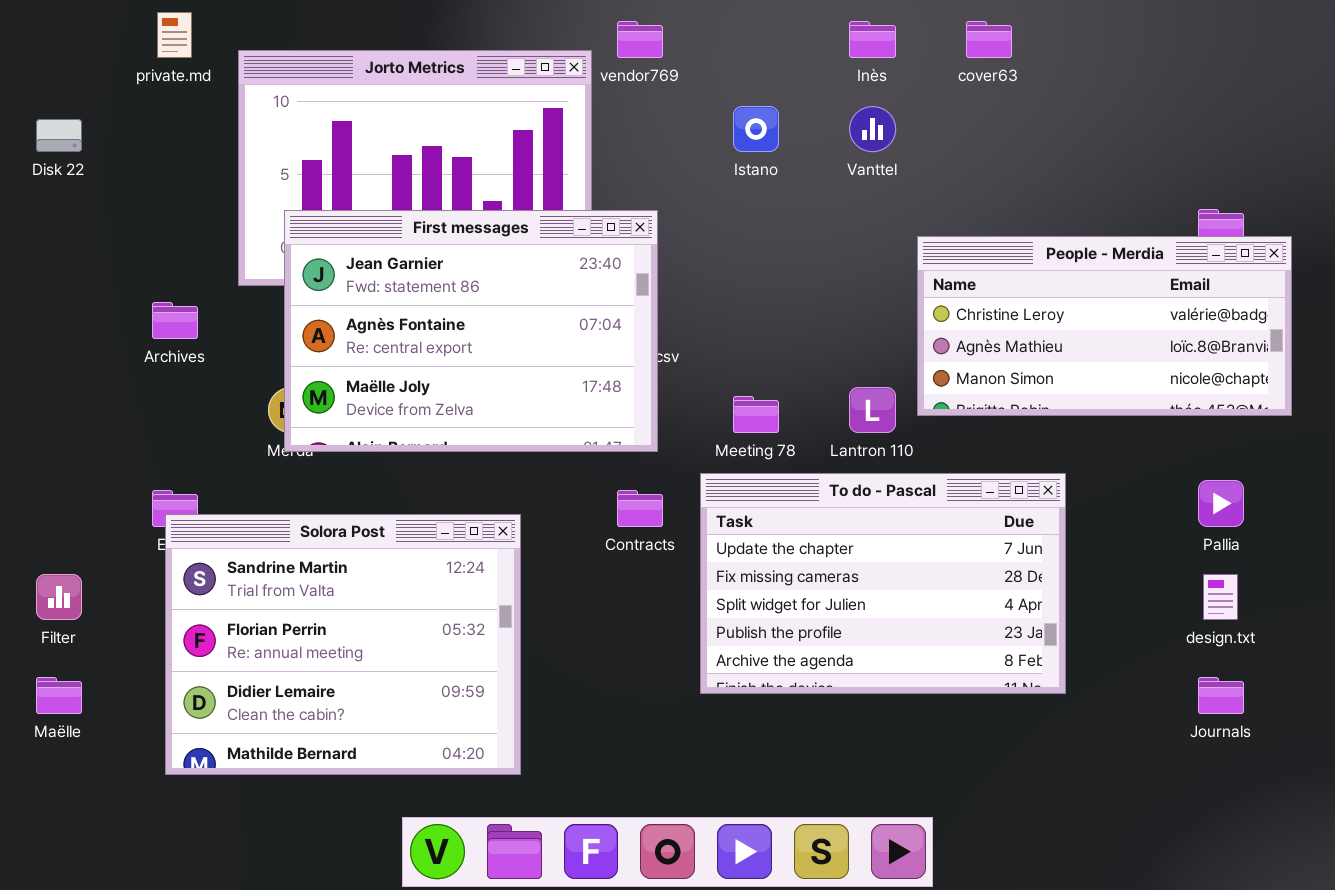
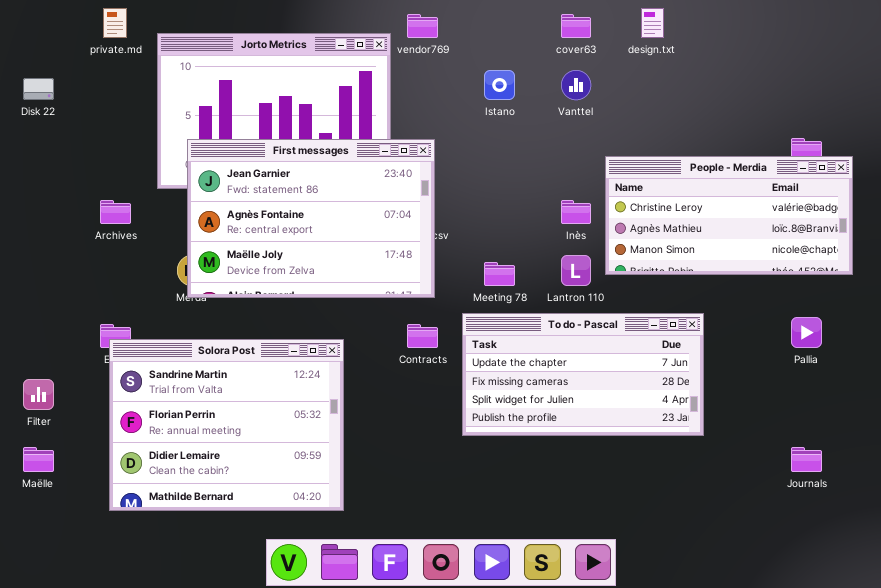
Inès: [849,21,896,58] -> [561,200,591,224], moved
cover63: [966,21,1012,58] -> [561,14,591,38], moved
To do - Pascal: [700,473,1066,694] -> [462,313,704,436], resized
design.txt: [1203,574,1238,620] -> [641,8,664,38], moved

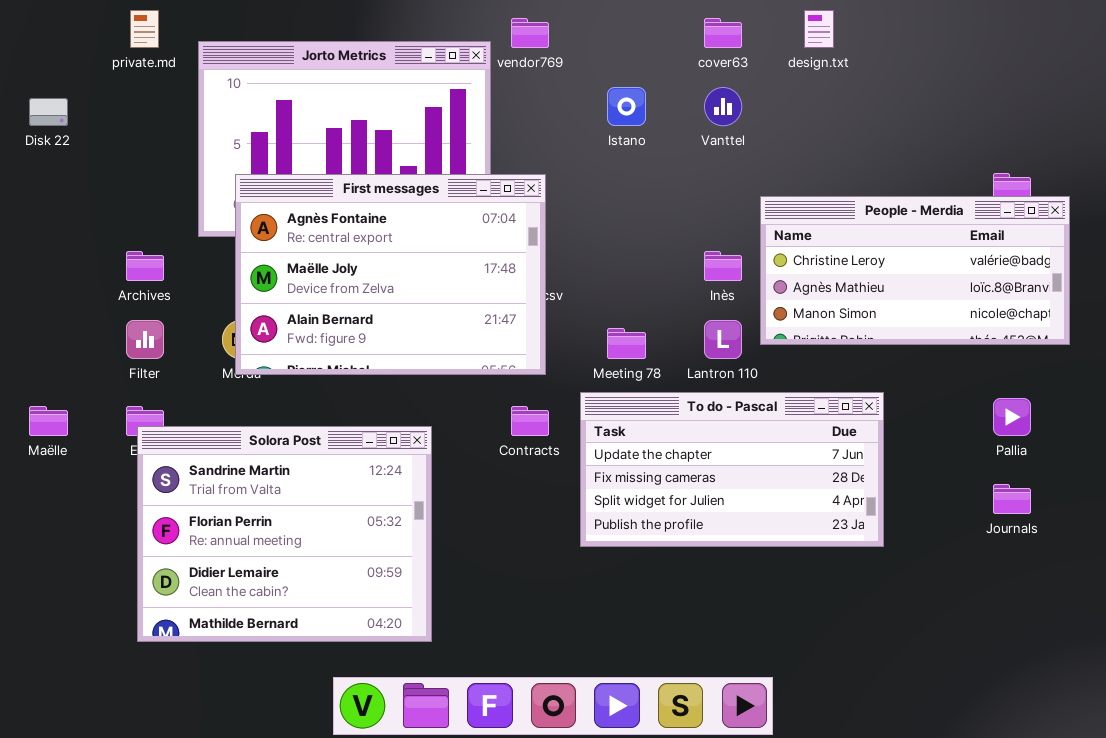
First messages: [187,139,435,298] -> [235,174,546,375], scrolled down 1 row
Filter: [23,379,54,410] -> [126,320,164,359], moved
Maëlle: [23,447,54,472] -> [29,406,68,436], moved
Journals: [791,447,822,472] -> [993,484,1031,514], moved

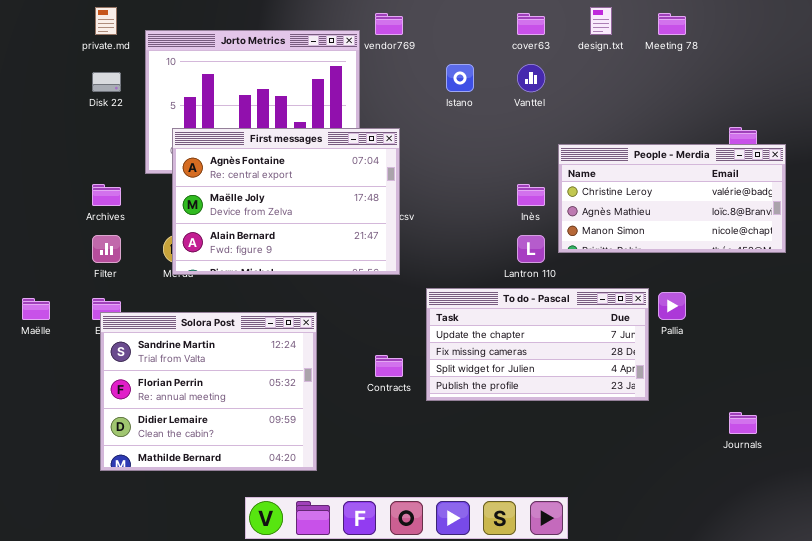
Disk 22: [29,98,68,126] -> [92,72,121,92], moved
Meeting 78: [607,328,646,359] -> [658,13,686,35], moved
Pallia: [993,398,1031,436] -> [658,292,686,320], moved
Contracts: [511,406,549,436] -> [375,355,403,377], moved
Journals: [993,484,1031,514] -> [729,412,757,434], moved

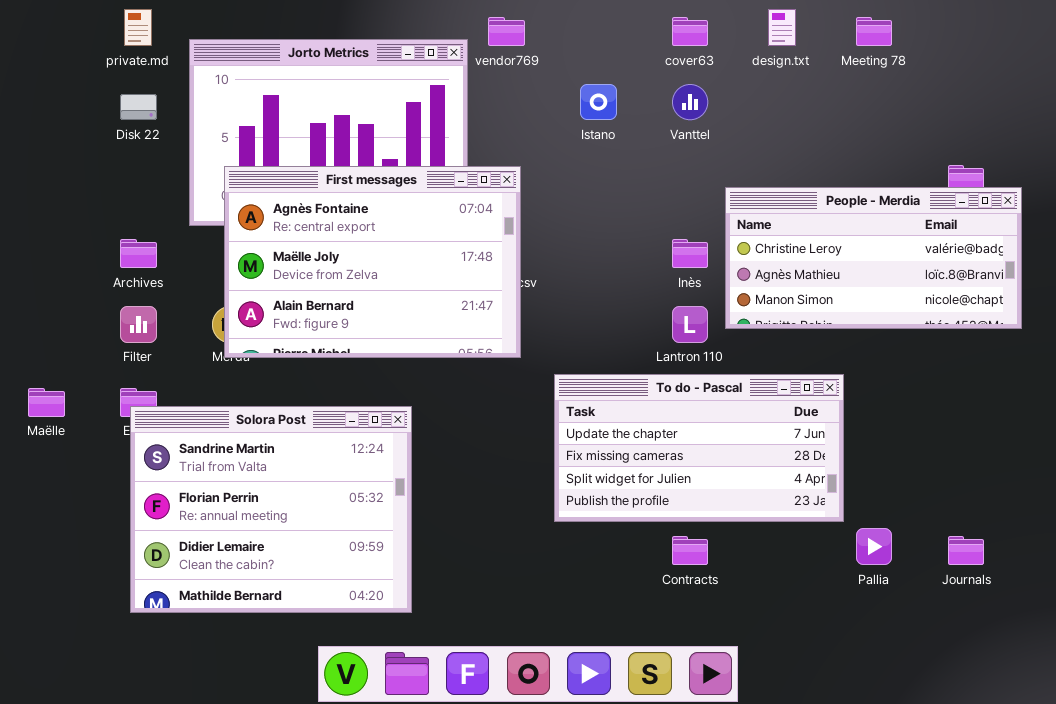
Pallia: [658,292,686,320] -> [856,528,892,565], moved
Contracts: [375,355,403,377] -> [672,536,708,565], moved

